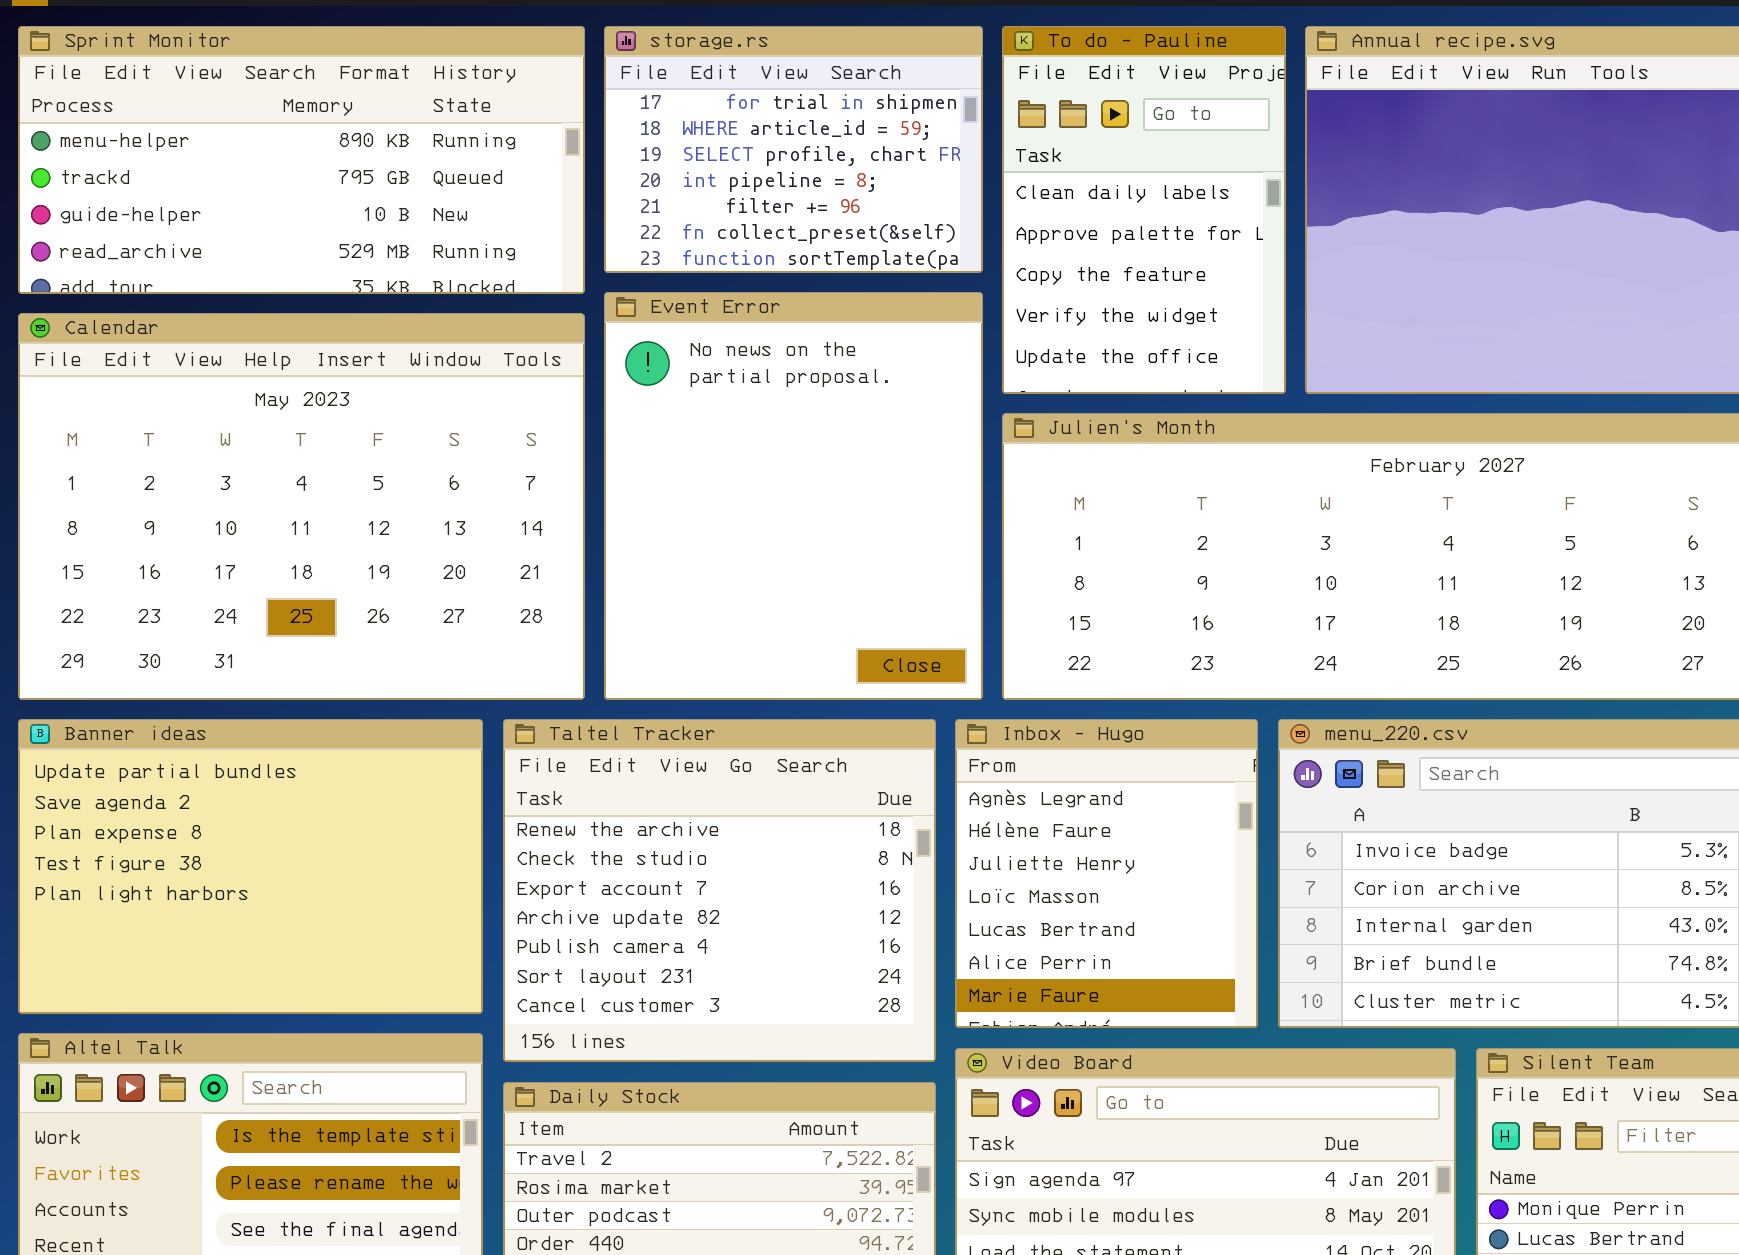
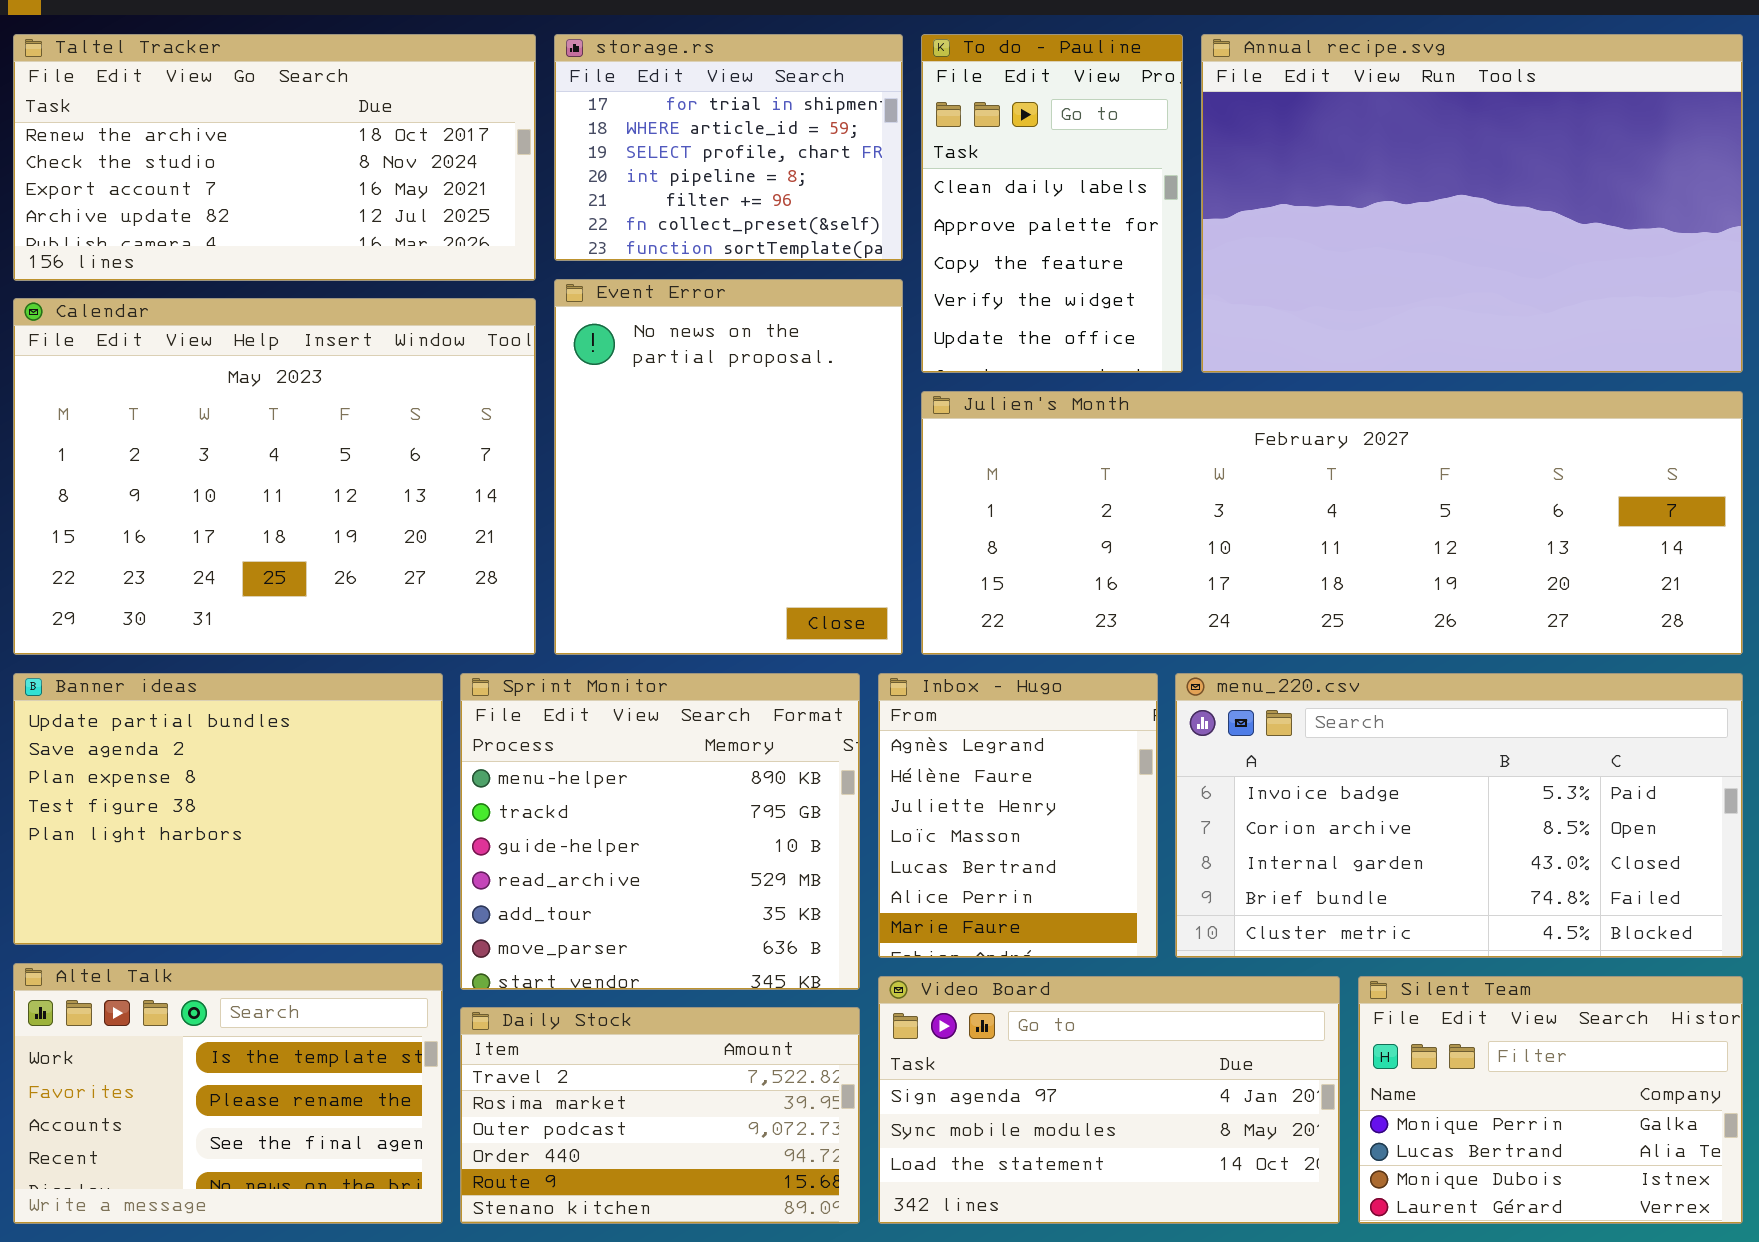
Sprint Monitor: [18,26,585,294] -> [460,673,860,990], moved, resized
Taltel Tracker: [503,719,936,1062] -> [13,34,536,281], moved, resized

